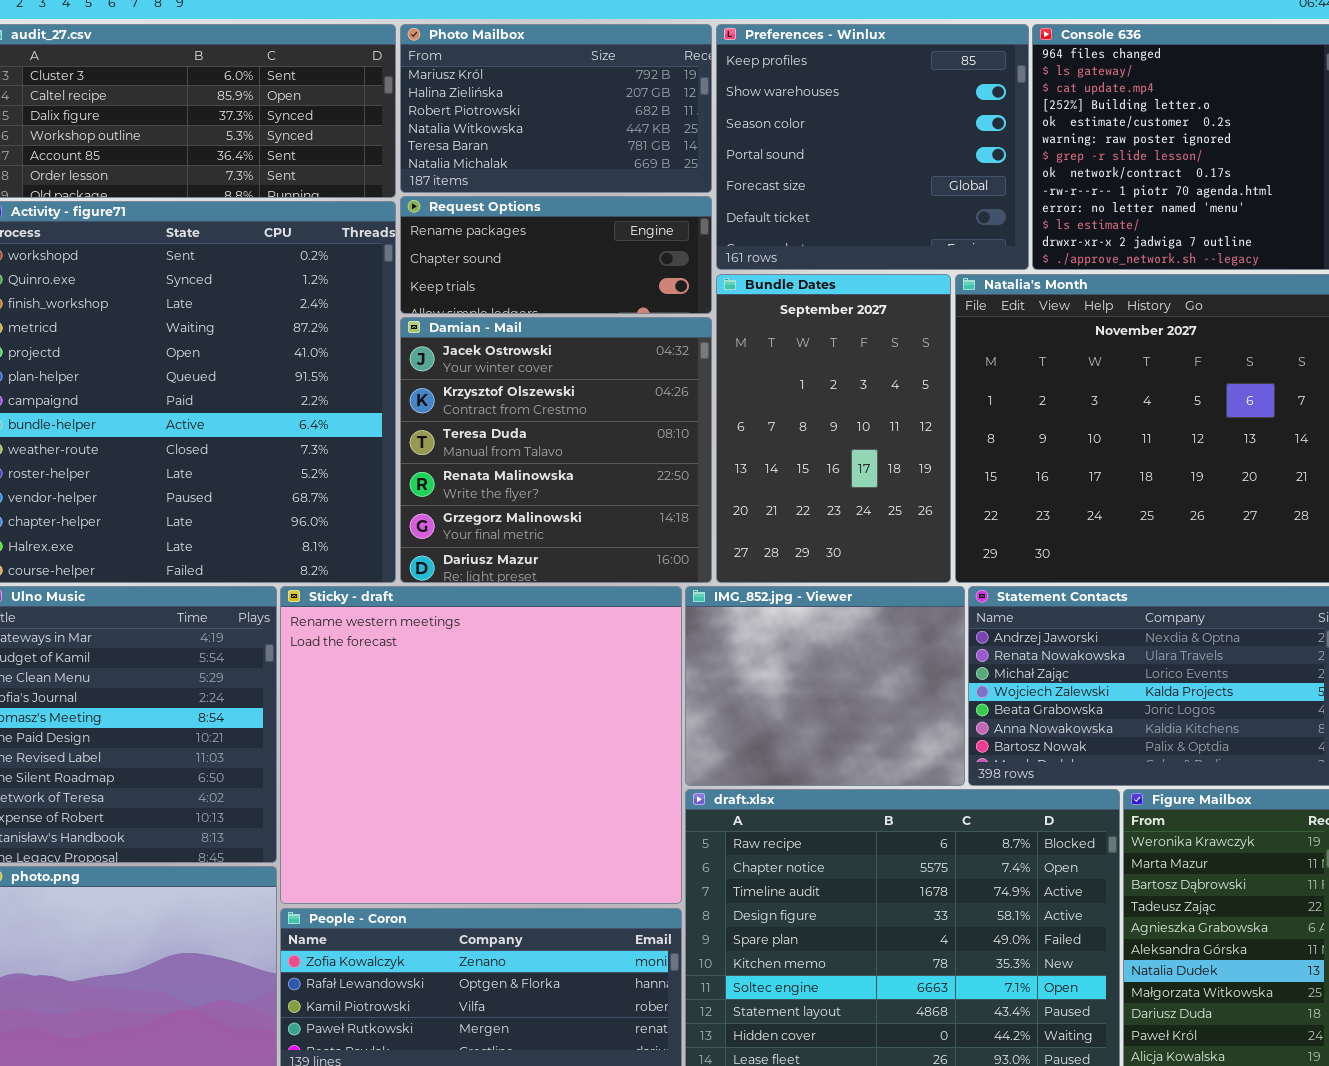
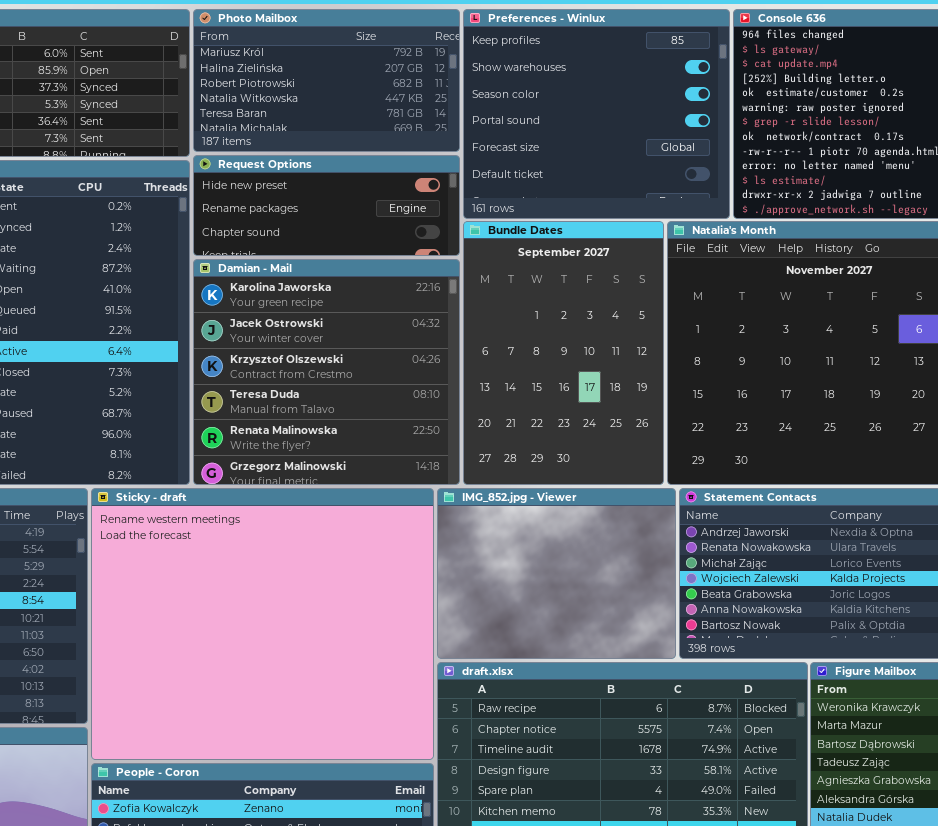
Request Options: [400,196,712,314] -> [193,155,460,256], scrolled up 1 row
Damian - Mail: [400,317,712,583] -> [193,259,460,485], scrolled up 1 row

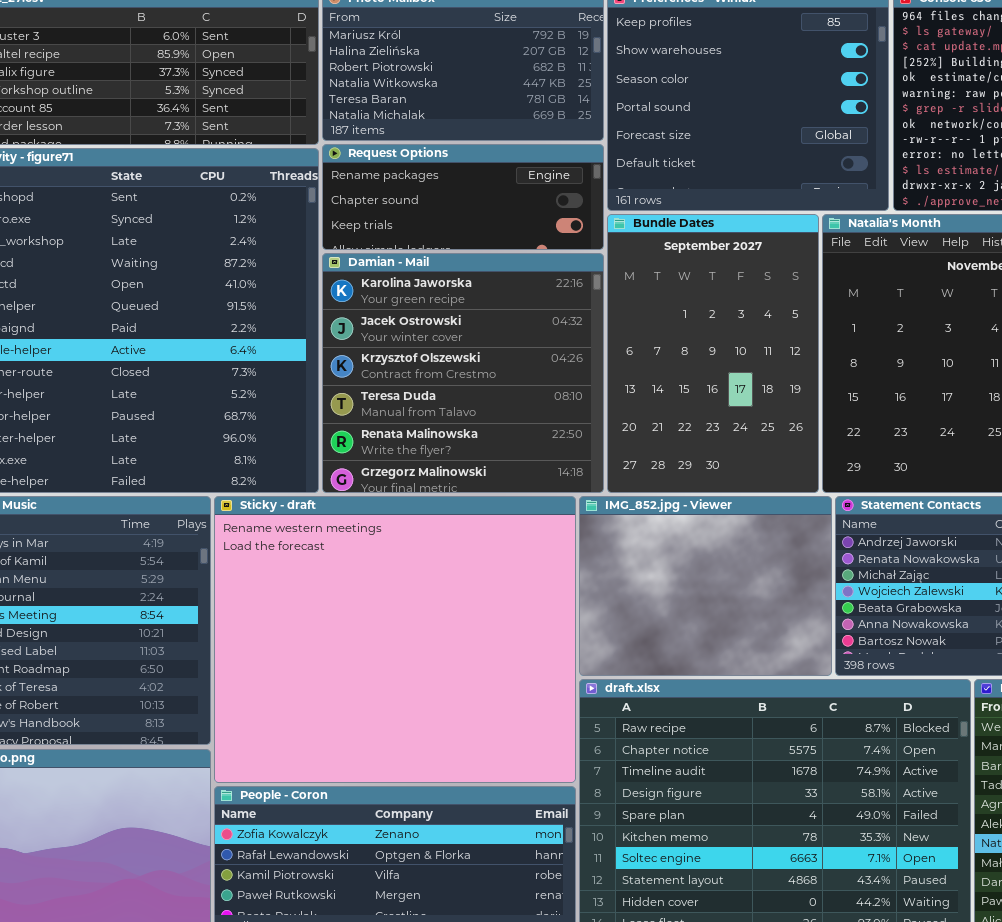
Request Options: [193,155,460,256] -> [322,144,604,250], scrolled down 1 row

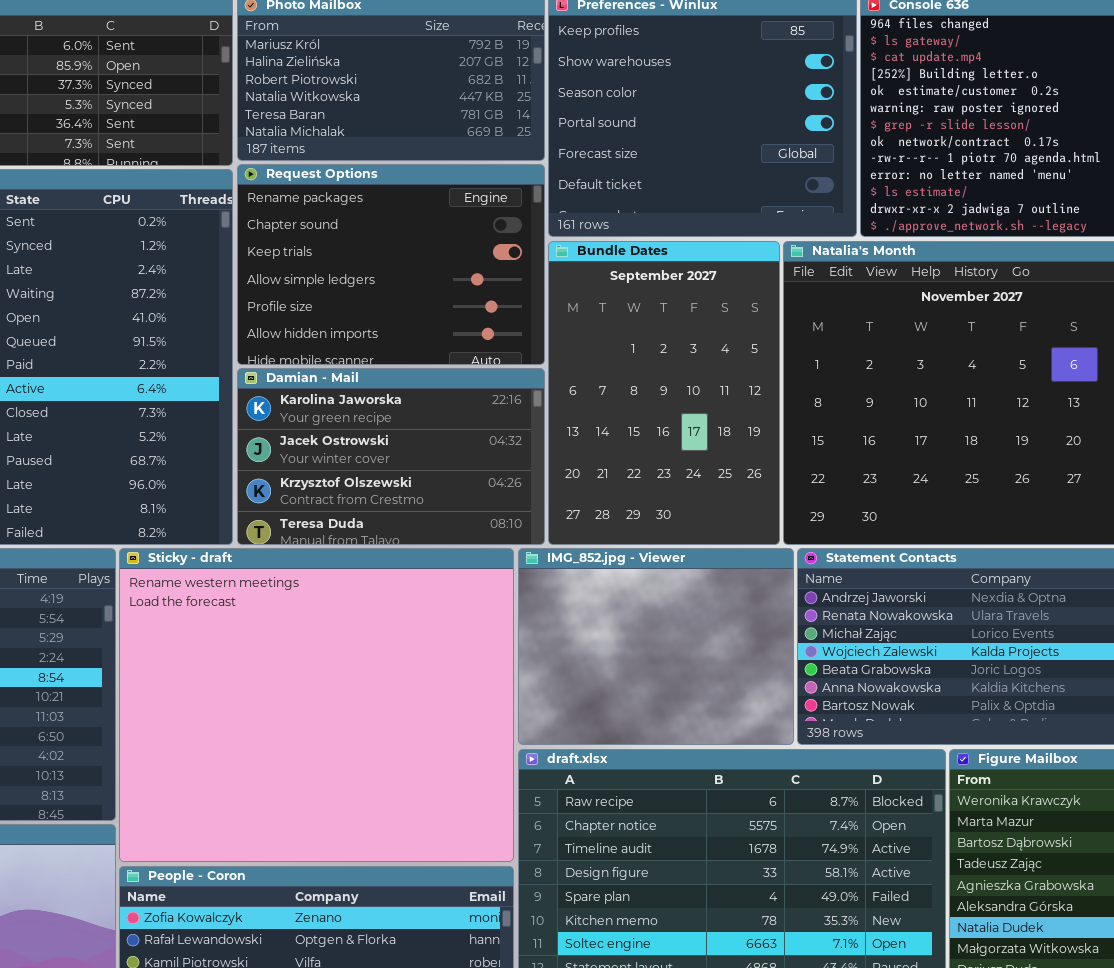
Request Options: [322,144,604,250] -> [237,164,545,365], resized
Damian - Mail: [322,253,604,493] -> [237,368,545,545], resized

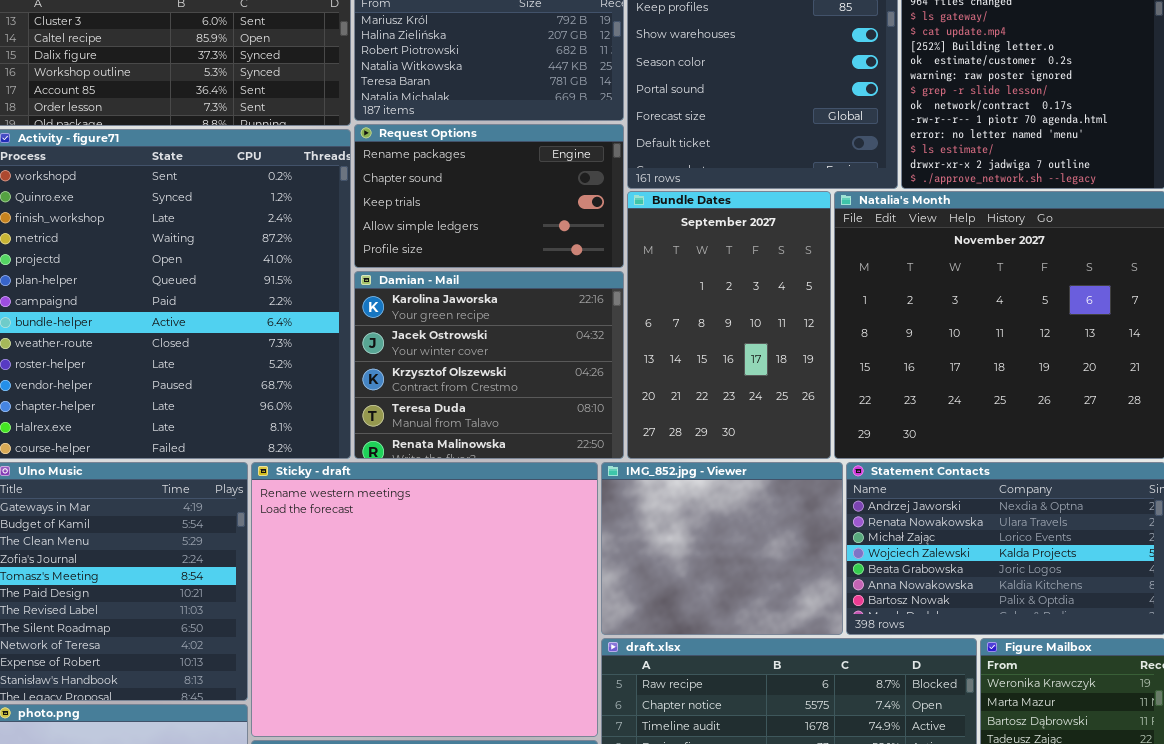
Request Options: [237,164,545,365] -> [354,124,624,268], resized
Damian - Mail: [237,368,545,545] -> [354,271,624,459], resized

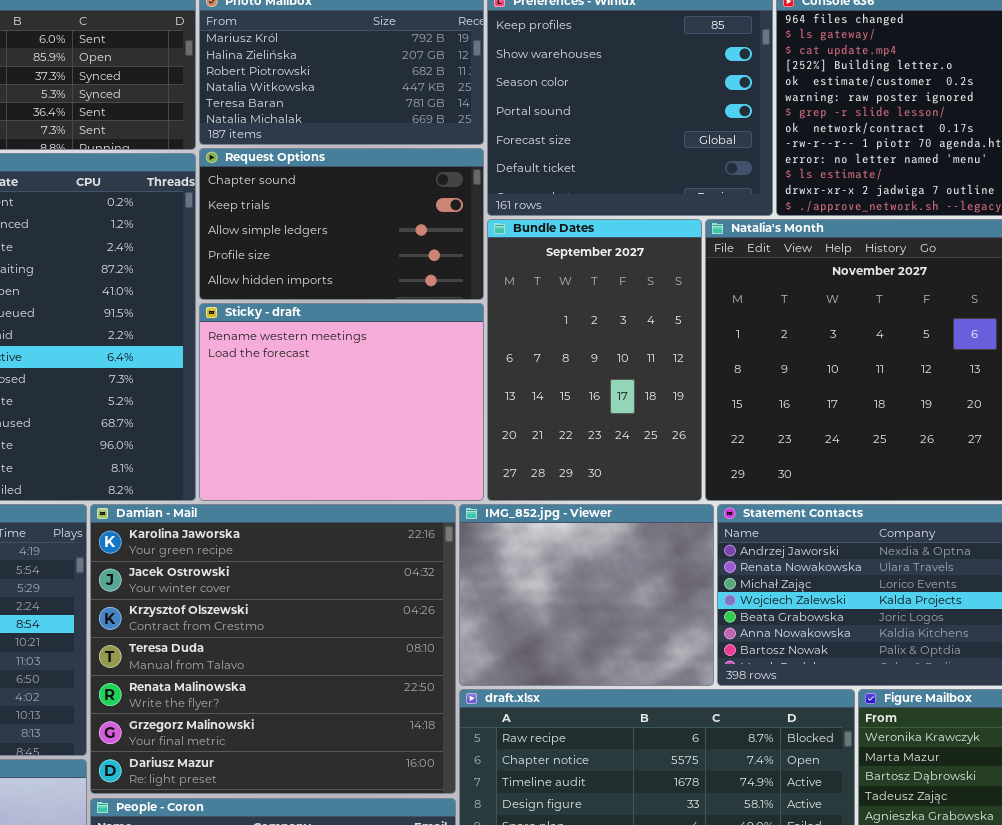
Request Options: [354,124,624,268] -> [199,148,484,300], scrolled down 1 row
Damian - Mail: [354,271,624,459] -> [90,504,456,794], moved, resized
Sticky - draft: [251,462,598,737] -> [199,303,484,501], moved, resized

